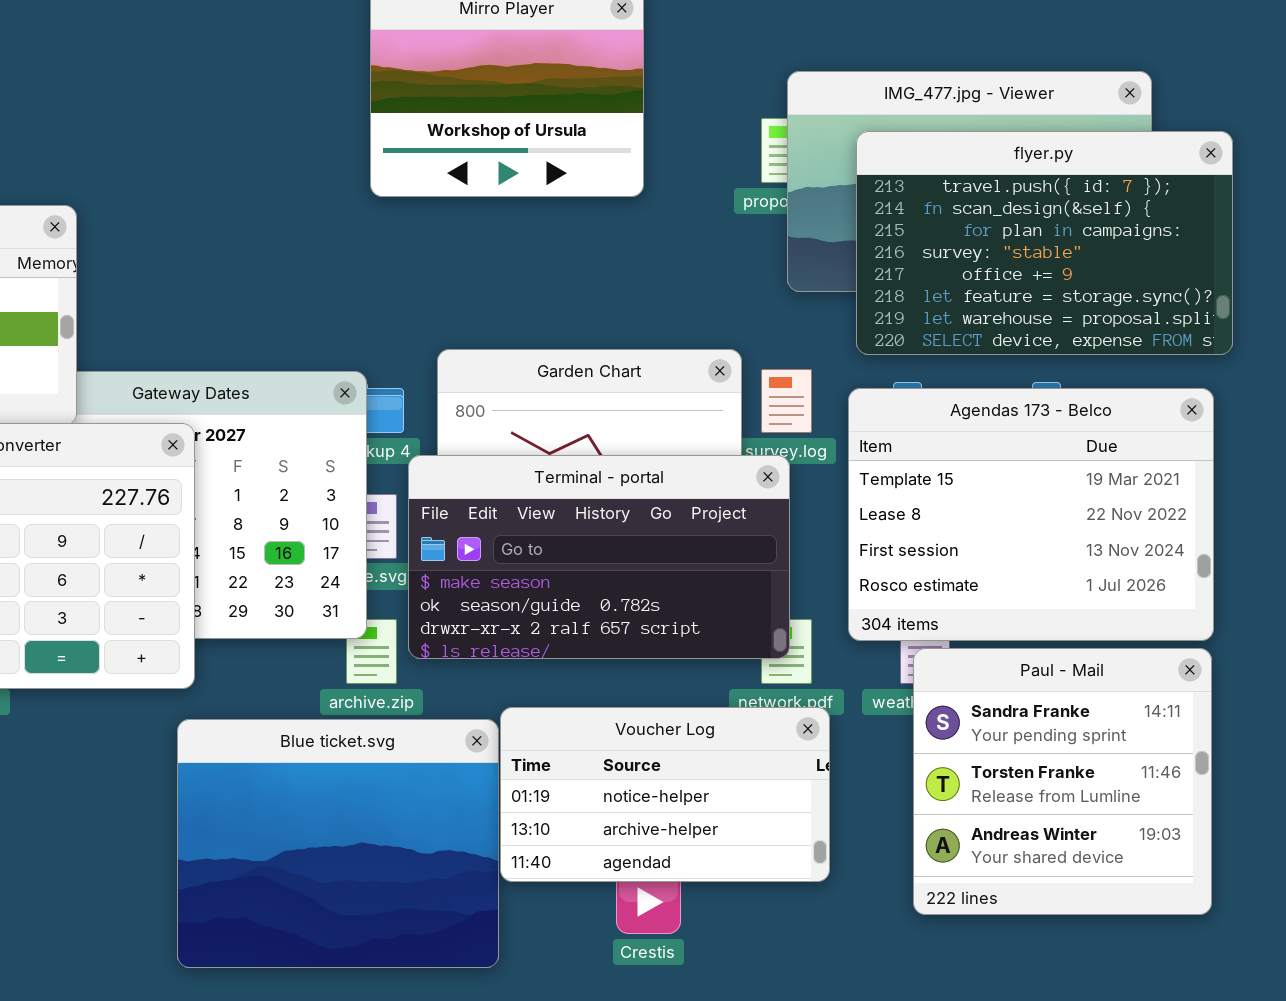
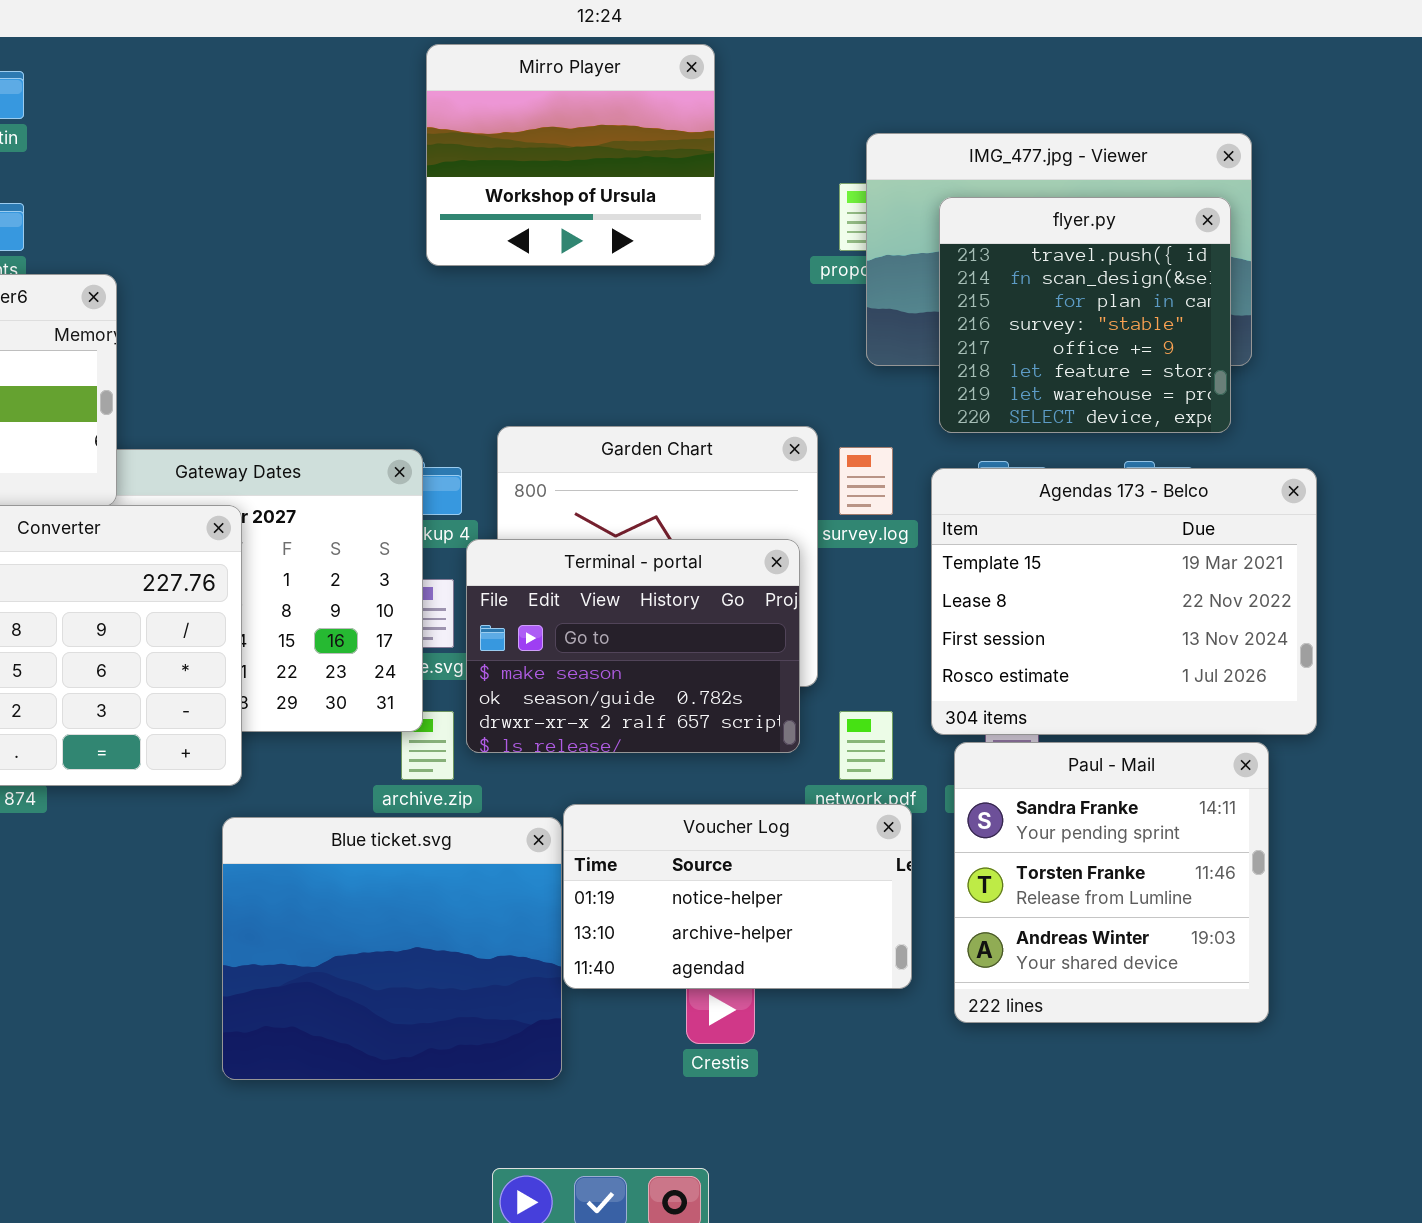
flyer.py: [856,131,1233,355] -> [939,197,1231,433], resized
Terminal - portal: [408,455,790,659] -> [466,539,800,753], resized
Paul - Mail: [913,648,1212,915] -> [954,742,1269,1023], moved

